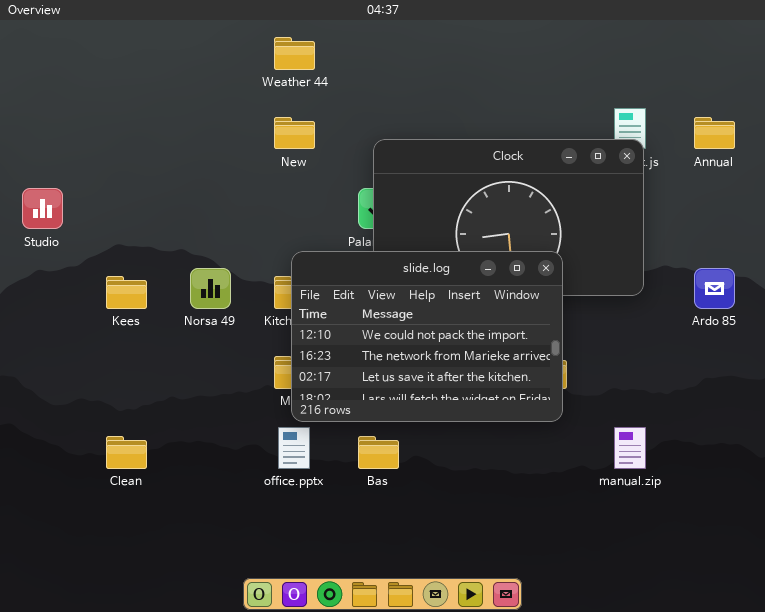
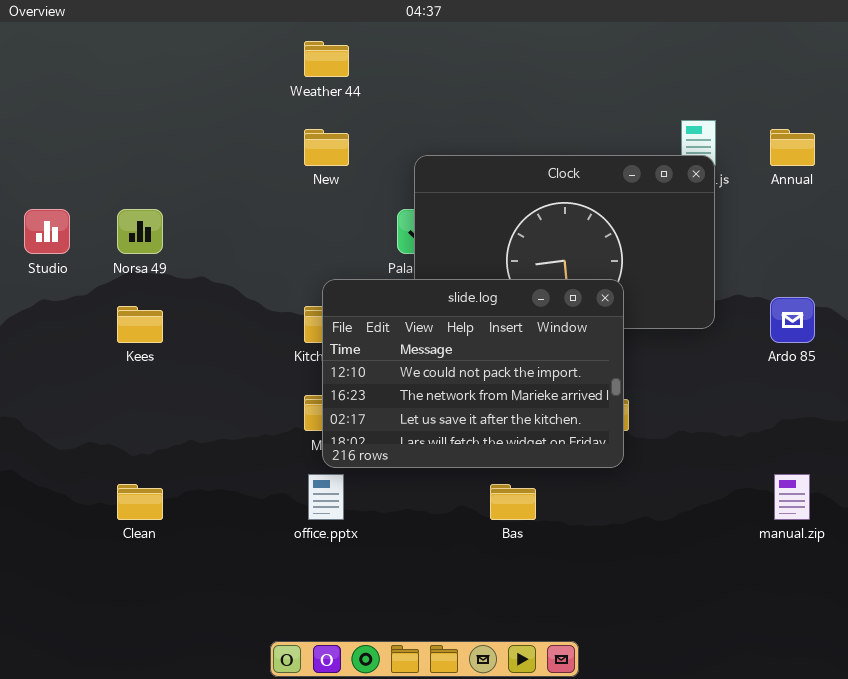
Norsa 49: [190,268,231,309] -> [117,209,163,254], moved
manual.zip: [614,427,646,469] -> [774,474,810,520], moved
Bas: [358,436,399,469] -> [490,484,536,520], moved

